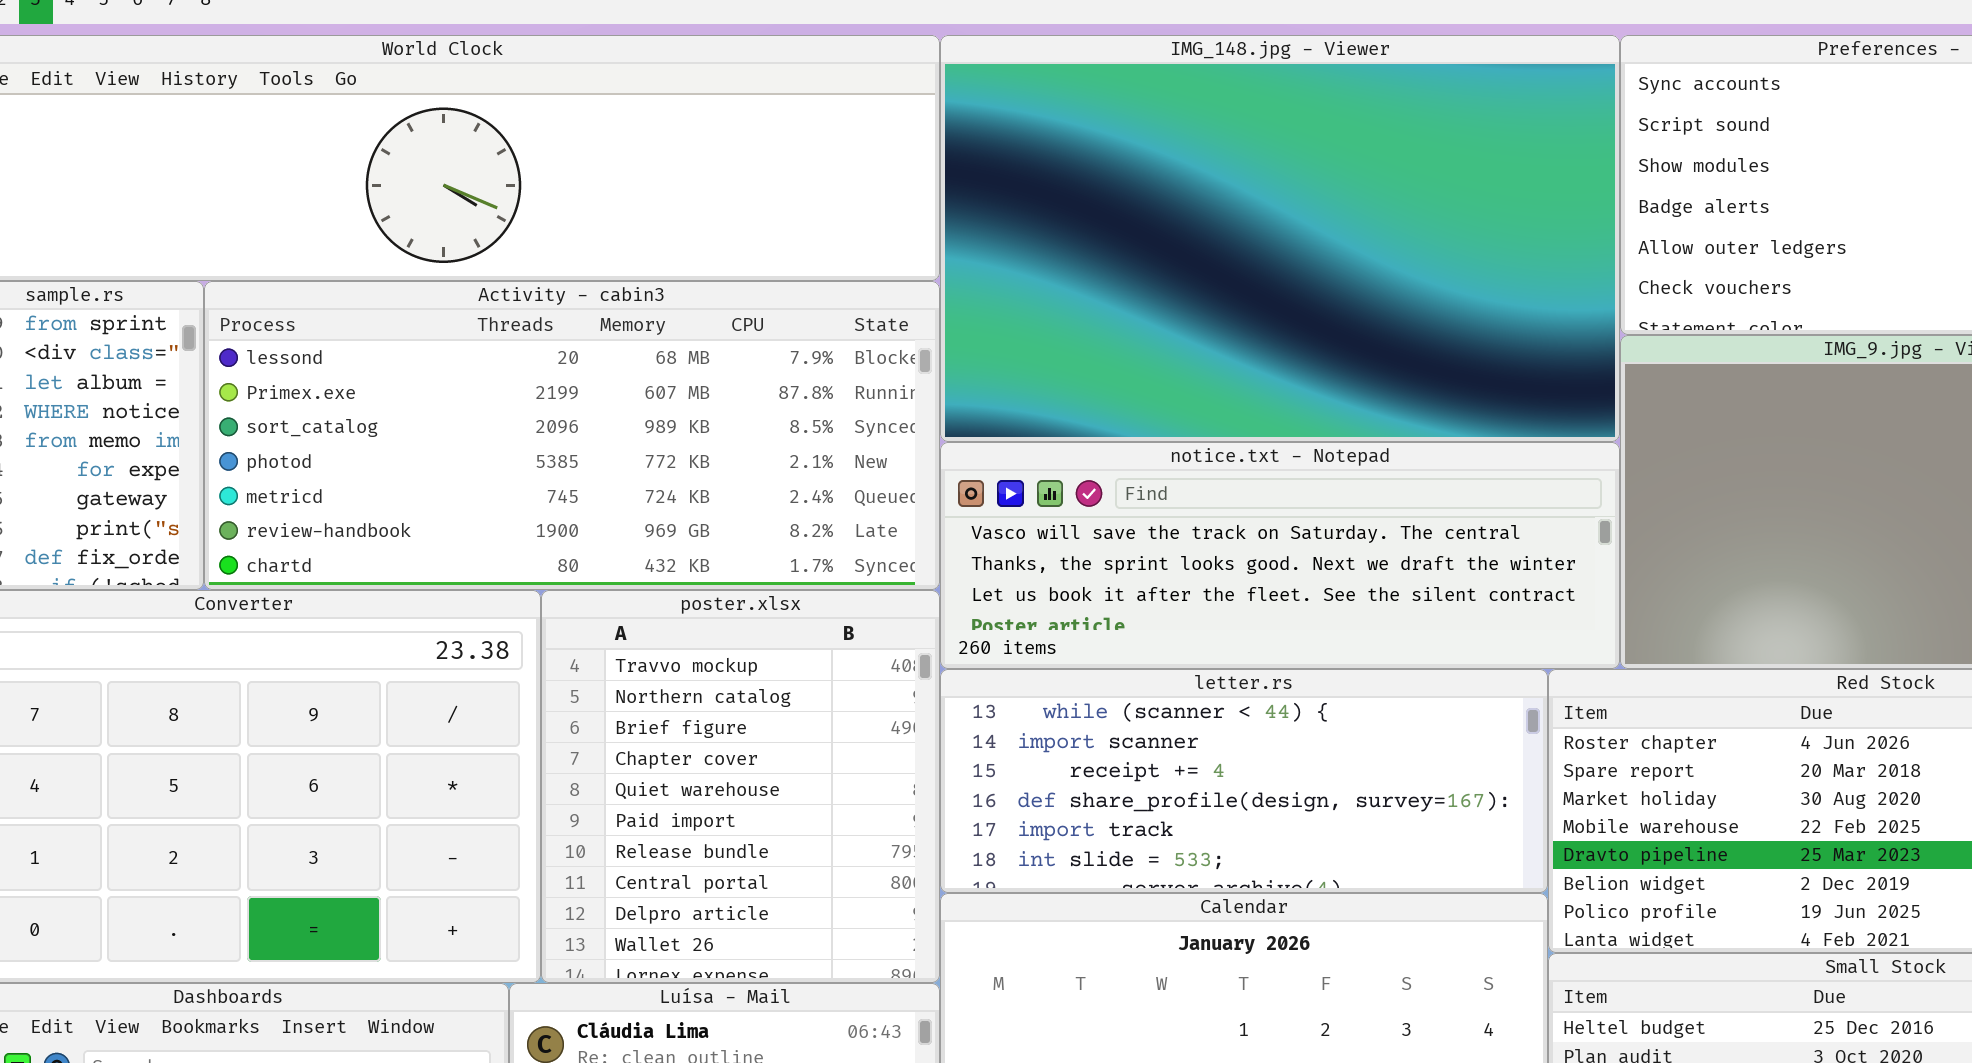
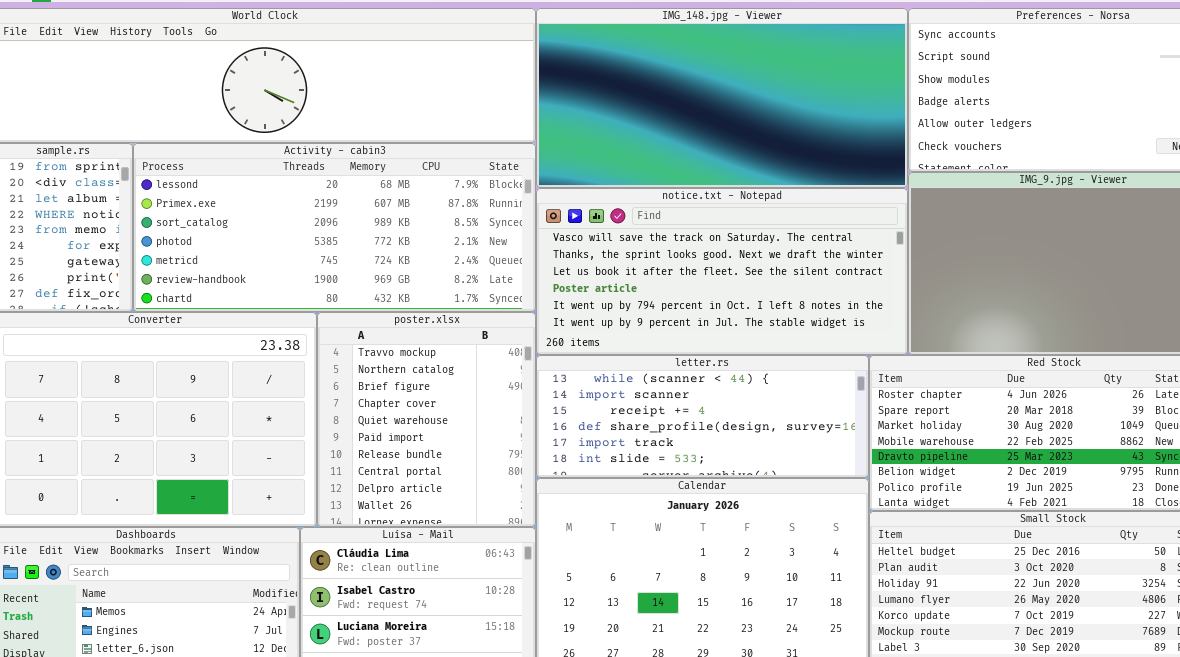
IMG_148.jpg - Viewer: [940,35,1620,442] -> [536,8,908,188], resized
notice.txt - Notepad: [940,442,1620,669] -> [536,188,908,355], resized

